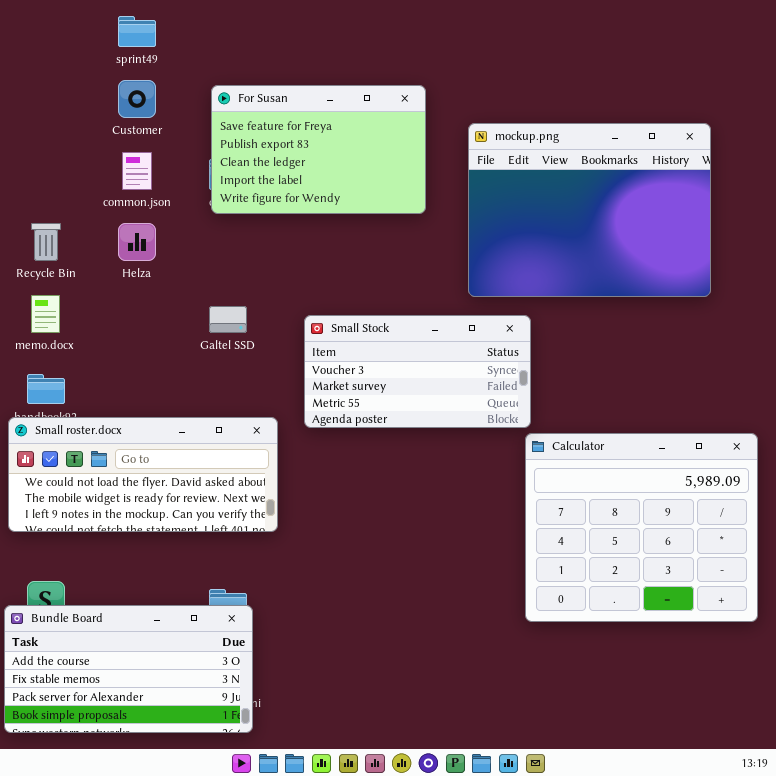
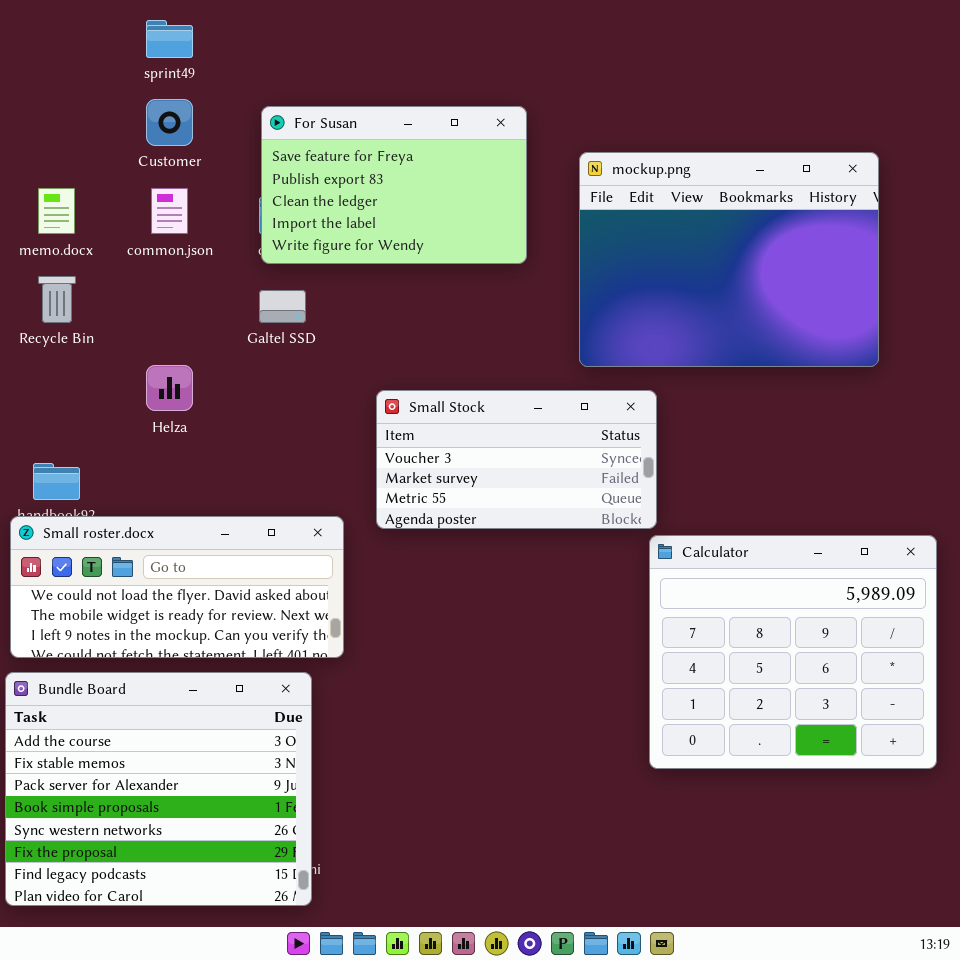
Helza: [118,223,156,261] -> [146,365,193,411], moved
memo.docx: [31,295,60,333] -> [38,188,75,234], moved
Galtel SSD: [209,306,247,333] -> [259,290,306,323], moved
Bundle Board: [4,605,253,733] -> [5,672,312,906], resized

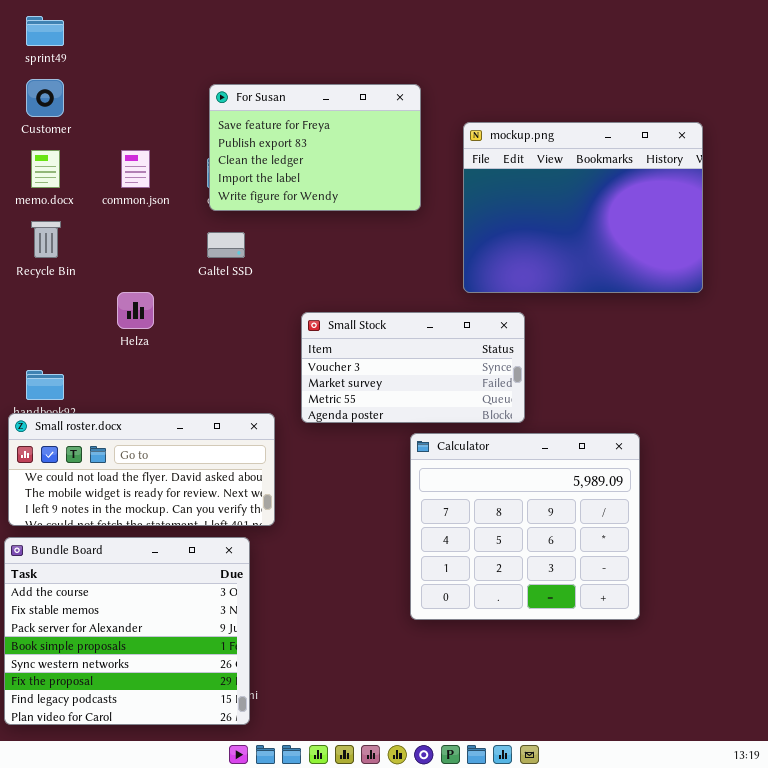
sprint49: [146,20,193,58] -> [26,16,64,46], moved
Customer: [146,99,193,146] -> [26,79,64,117], moved
Calculator: [649,535,937,769] -> [410,433,640,620], moved

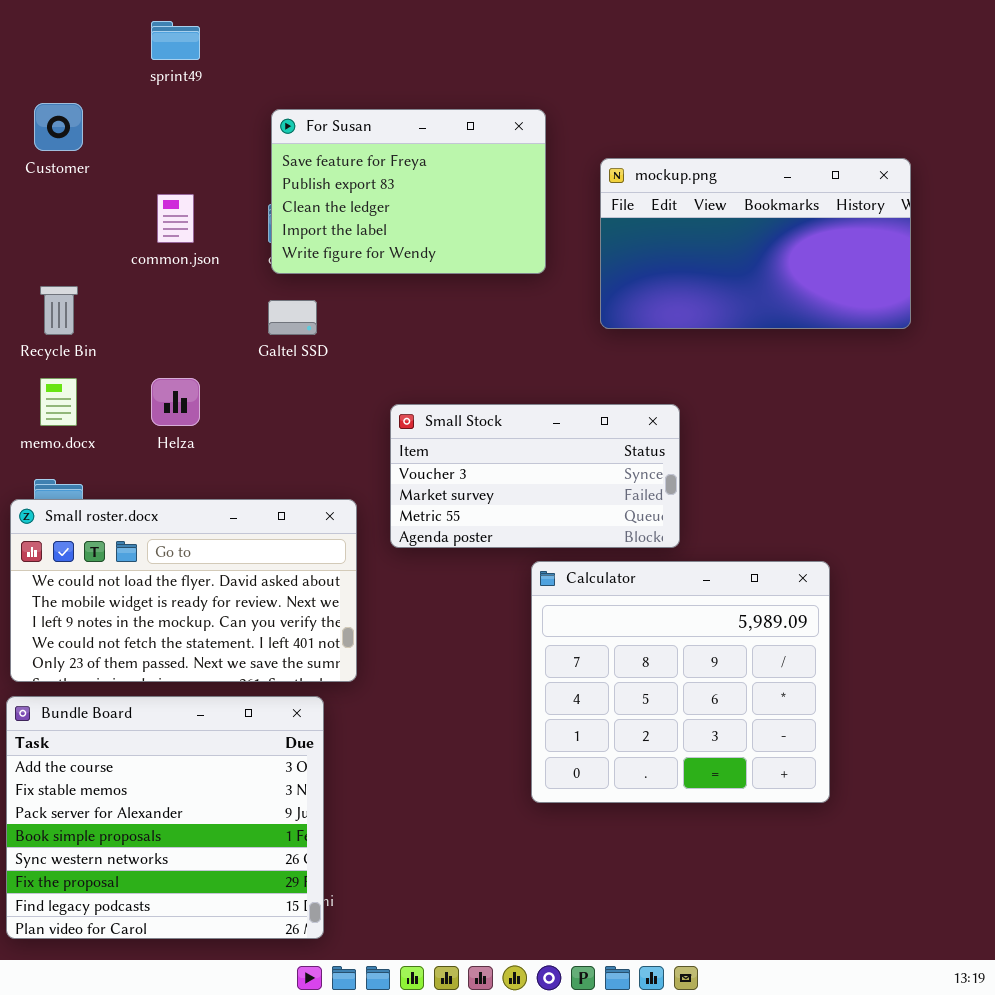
sprint49: [26,16,64,46] -> [151,21,200,60], moved
mockup.png: [463,122,703,293] -> [600,158,911,329], resized
memo.docx: [31,150,60,188] -> [40,378,77,426], moved
Small roster.docx: [8,413,275,526] -> [10,499,357,682], resized

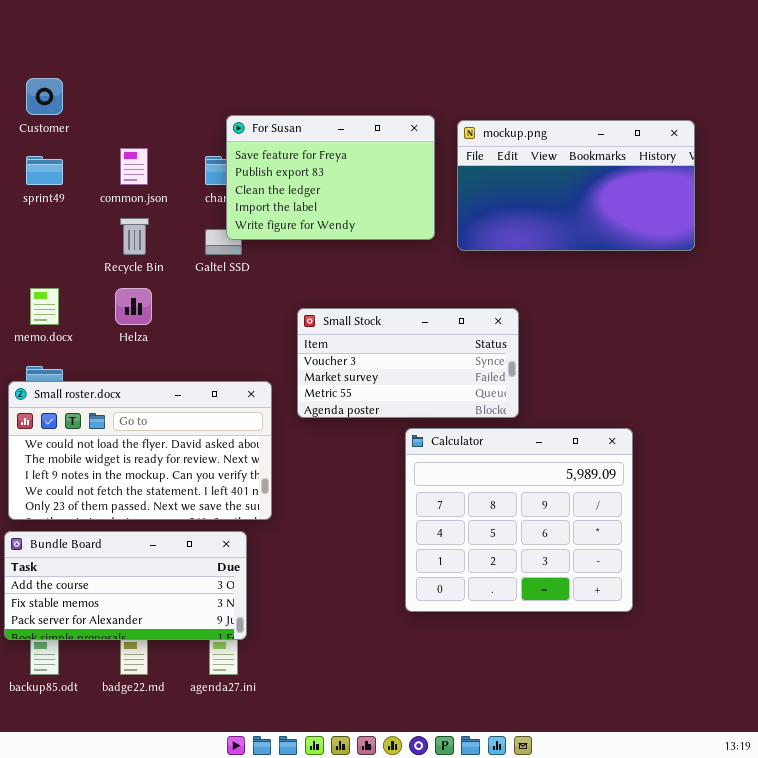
sprint49: [151,21,200,60] -> [26,156,63,185], moved
For Susan: [271,109,546,274] -> [226,115,435,240], moved
Recycle Bin: [40,286,78,335] -> [120,218,149,255], moved
Bundle Board: [6,696,324,939] -> [4,531,247,640], resized

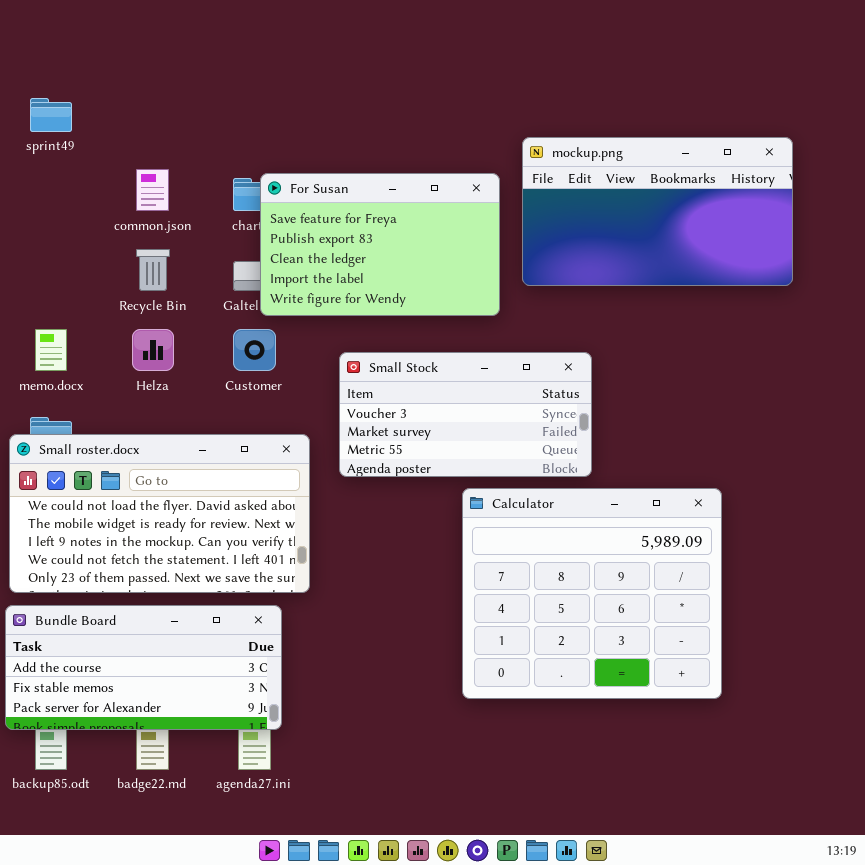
Customer: [26,78,63,115] -> [233,329,276,371], moved
For Susan: [226,115,435,240] -> [260,173,500,316], moved
sprint49: [26,156,63,185] -> [30,98,72,132], moved

